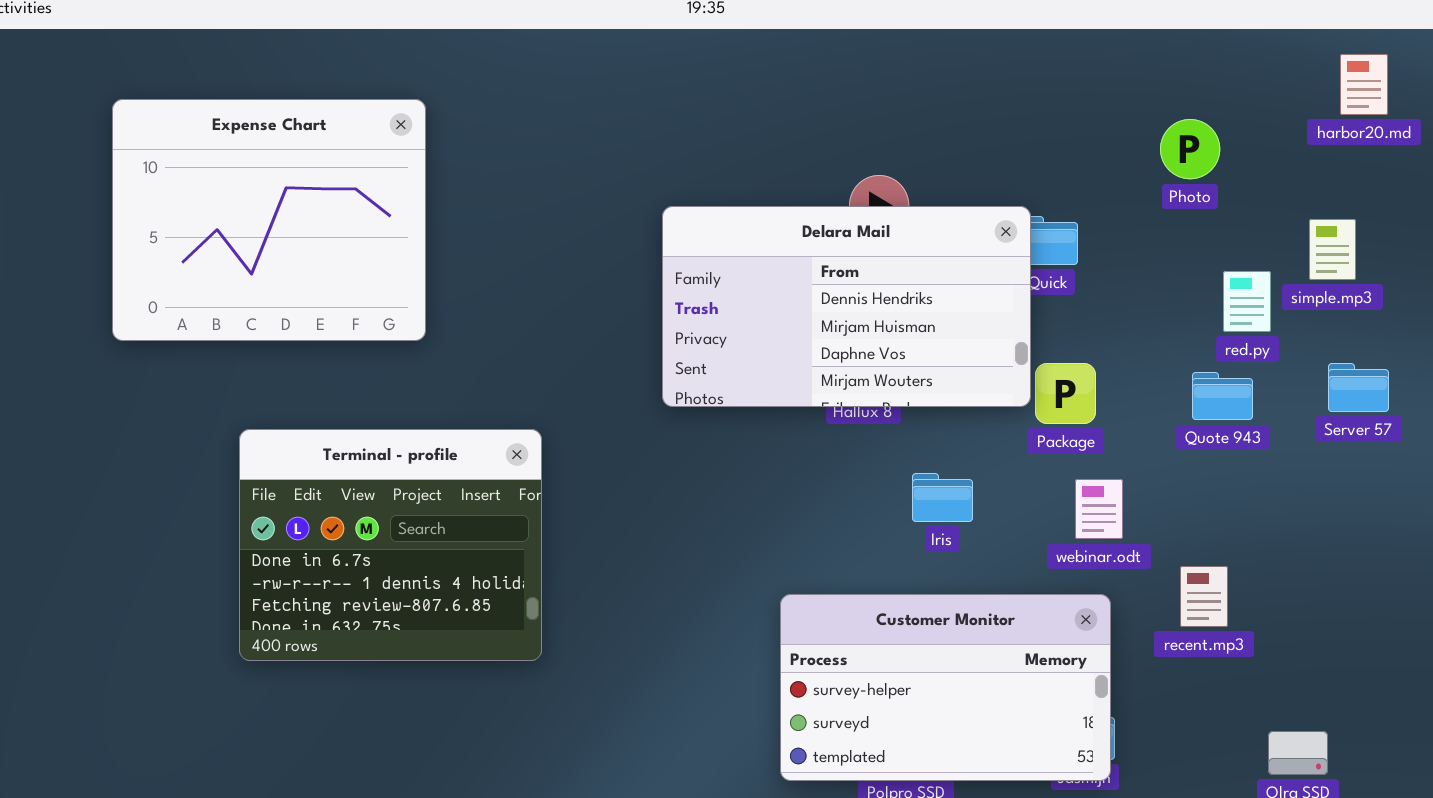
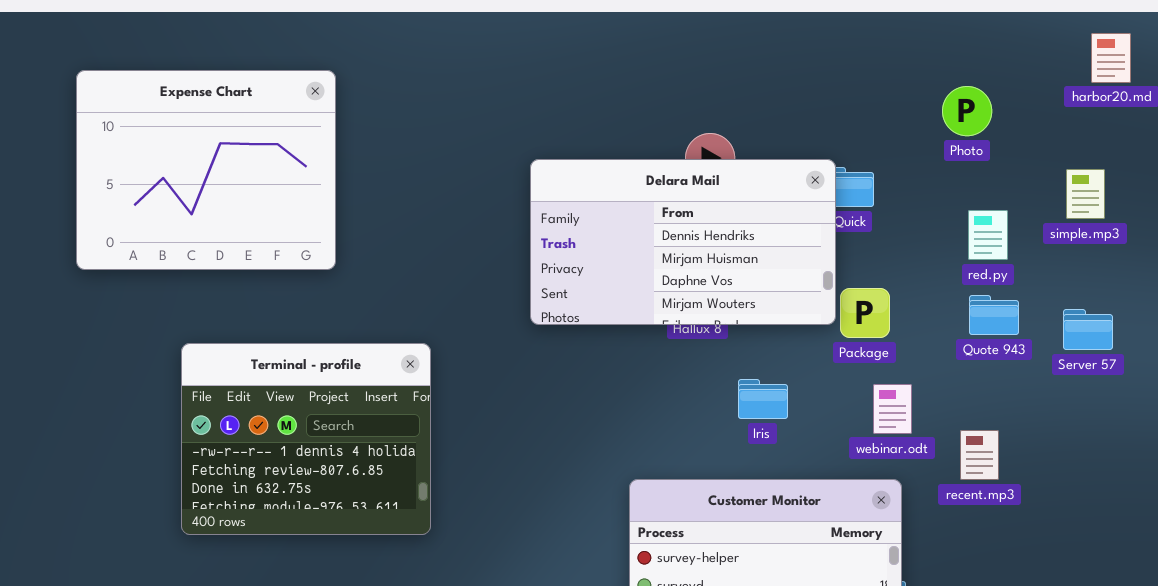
red.py: [1223,271,1271,332] -> [968,210,1008,260], moved
Server 57: [1328,363,1389,412] -> [1063,309,1113,350], moved
Terminal - profile: [239,429,542,661] -> [181,343,431,535], scrolled down 1 row
recent.mp3: [1180,566,1228,627] -> [960,430,999,480], moved

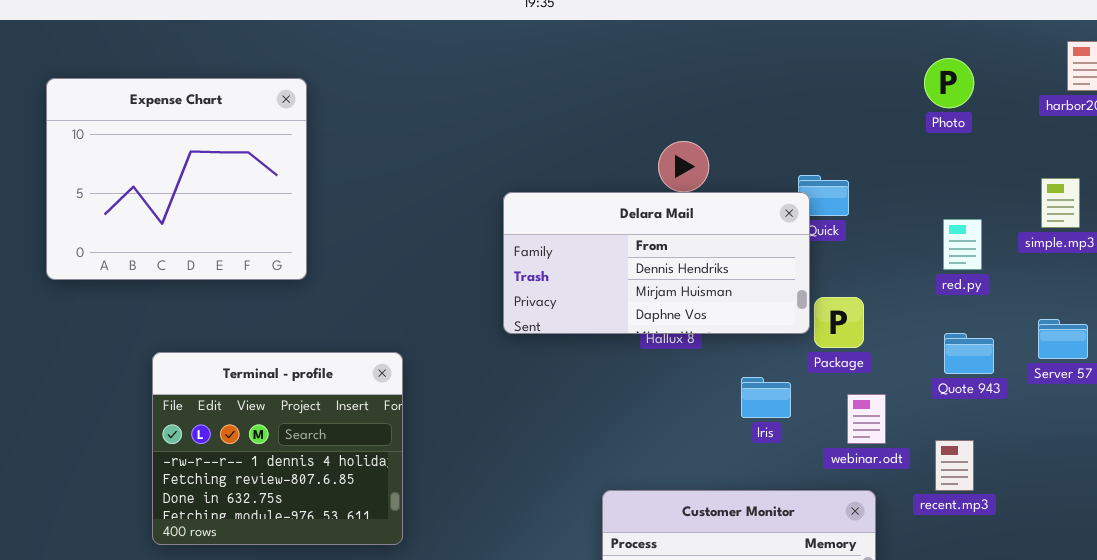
Photo: [942,86,992,136] -> [924,58,974,108], moved
Delara Mail: [530,159,836,325] -> [503,192,810,334], resized
Quote 943: [969,295,1019,335] -> [944,333,994,374], moved
Iris: [738,379,788,419] -> [741,377,791,418], moved

